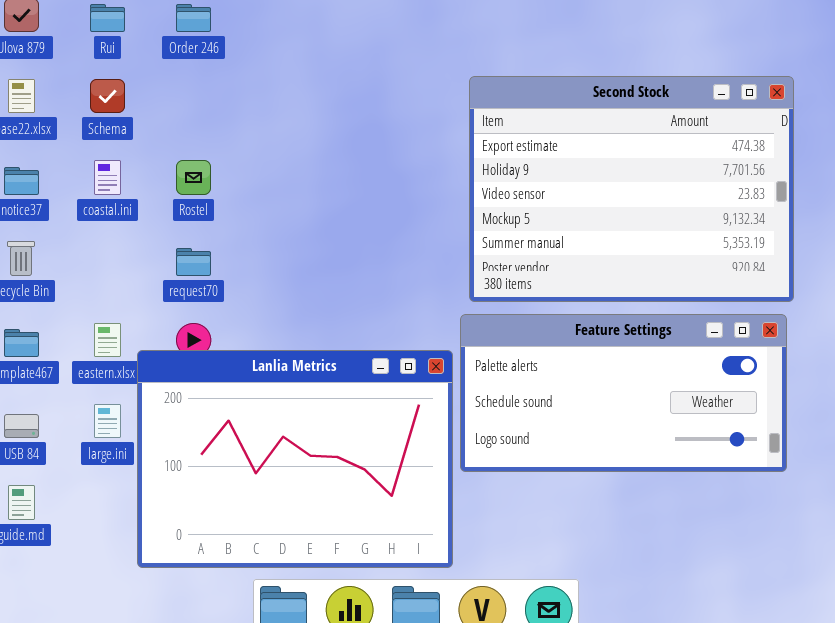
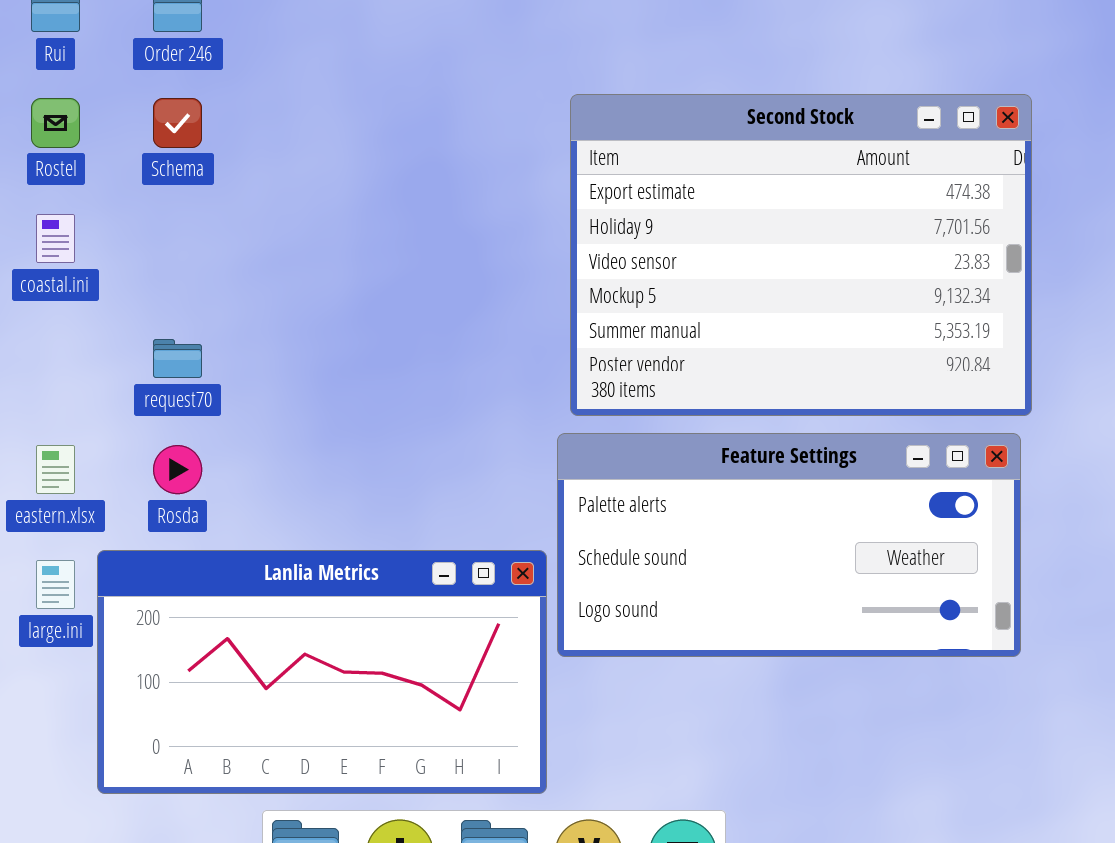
Schema: [90,79,125,113] -> [153,98,202,148], moved
Rostel: [176,160,211,195] -> [31,98,80,148], moved
Lanlia Metrics: [137,350,453,568] -> [97,550,547,794], resized

